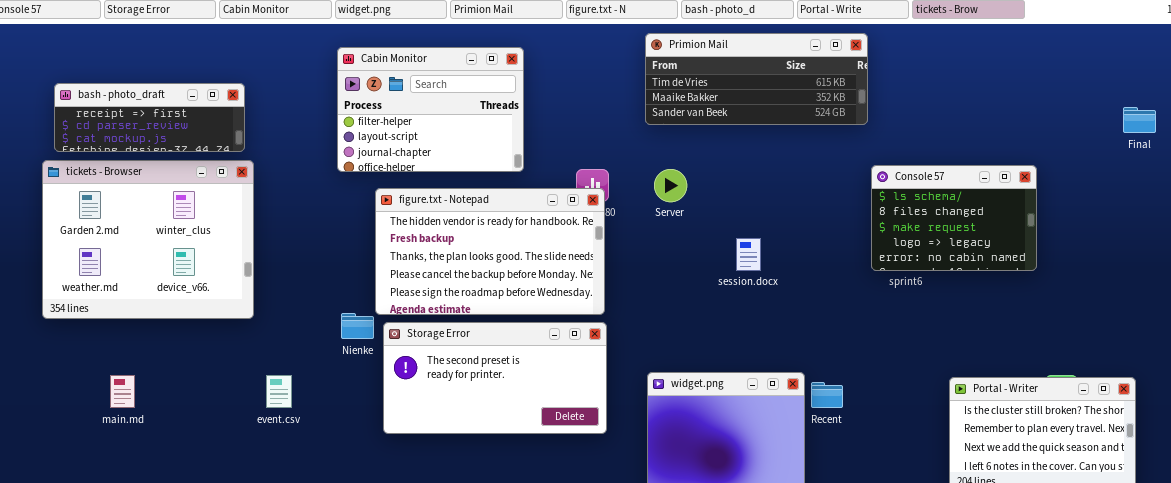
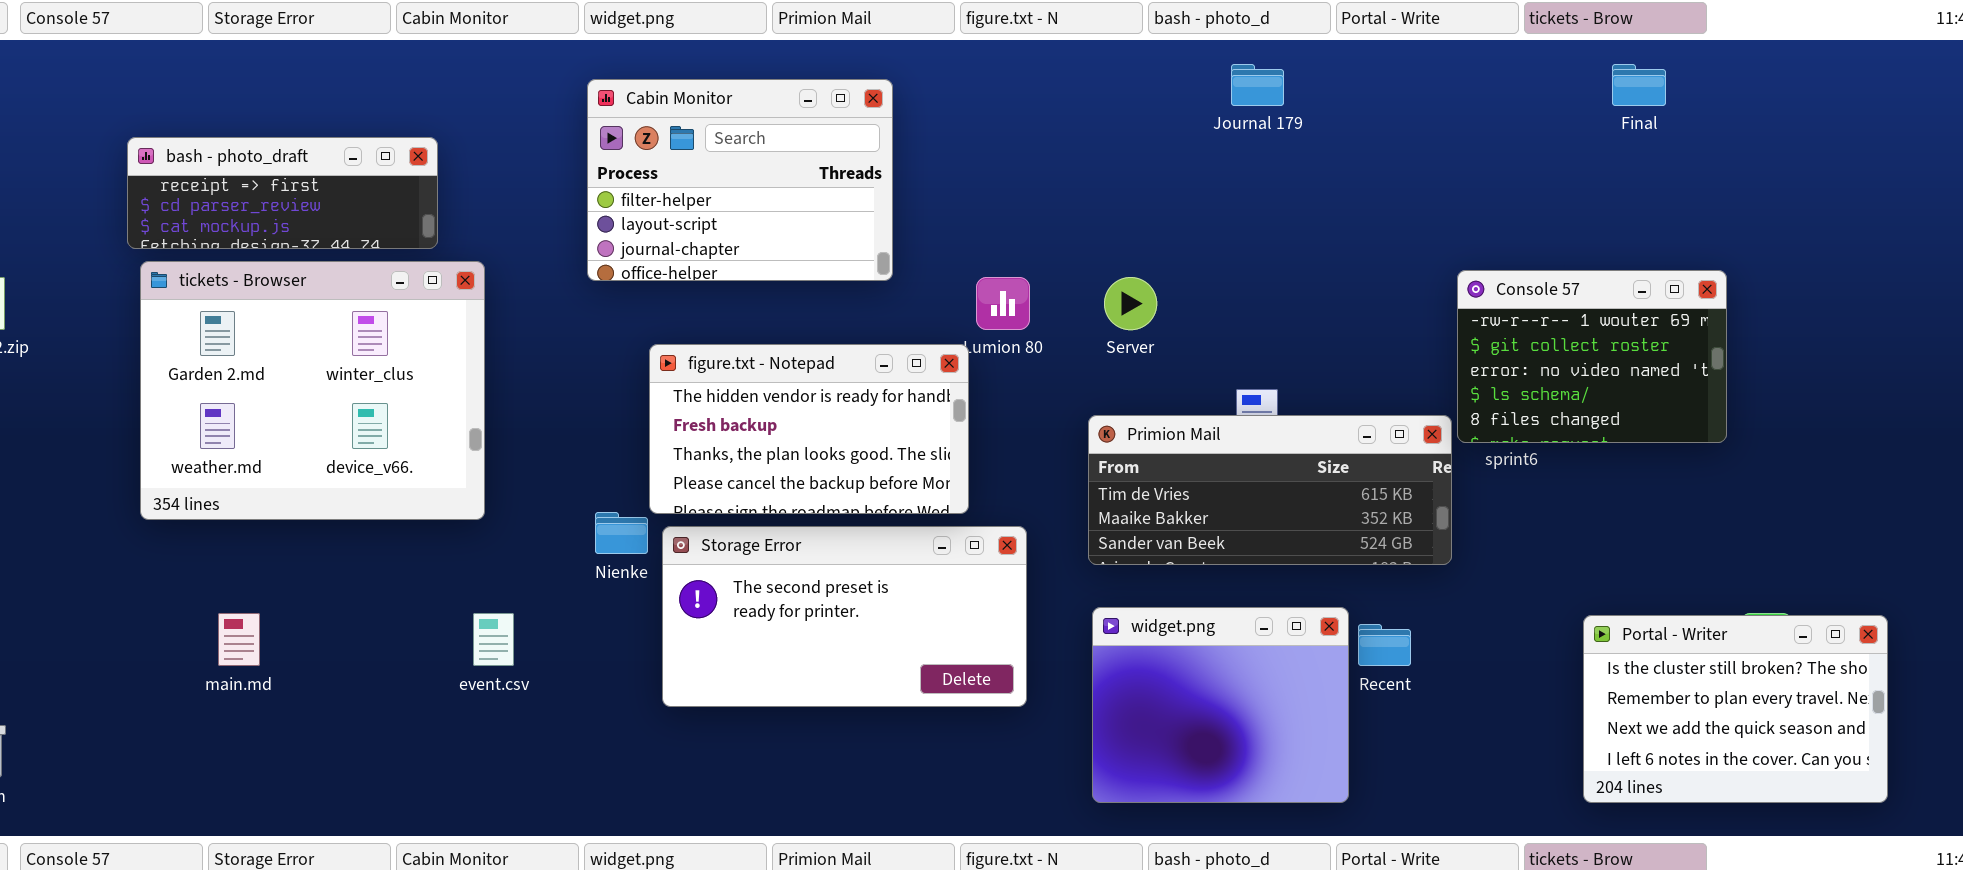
Primion Mail: [645,33,868,125] -> [1088,415,1452,565], moved
Final: [1123,107,1156,133] -> [1612,64,1666,106], moved
tickets - Browser: [42,160,254,319] -> [140,261,485,520], moved
Console 57: [871,165,1037,271] -> [1457,270,1727,443], scrolled up 3 rows
figure.txt - Notepad: [375,188,605,315] -> [649,344,969,514], resized

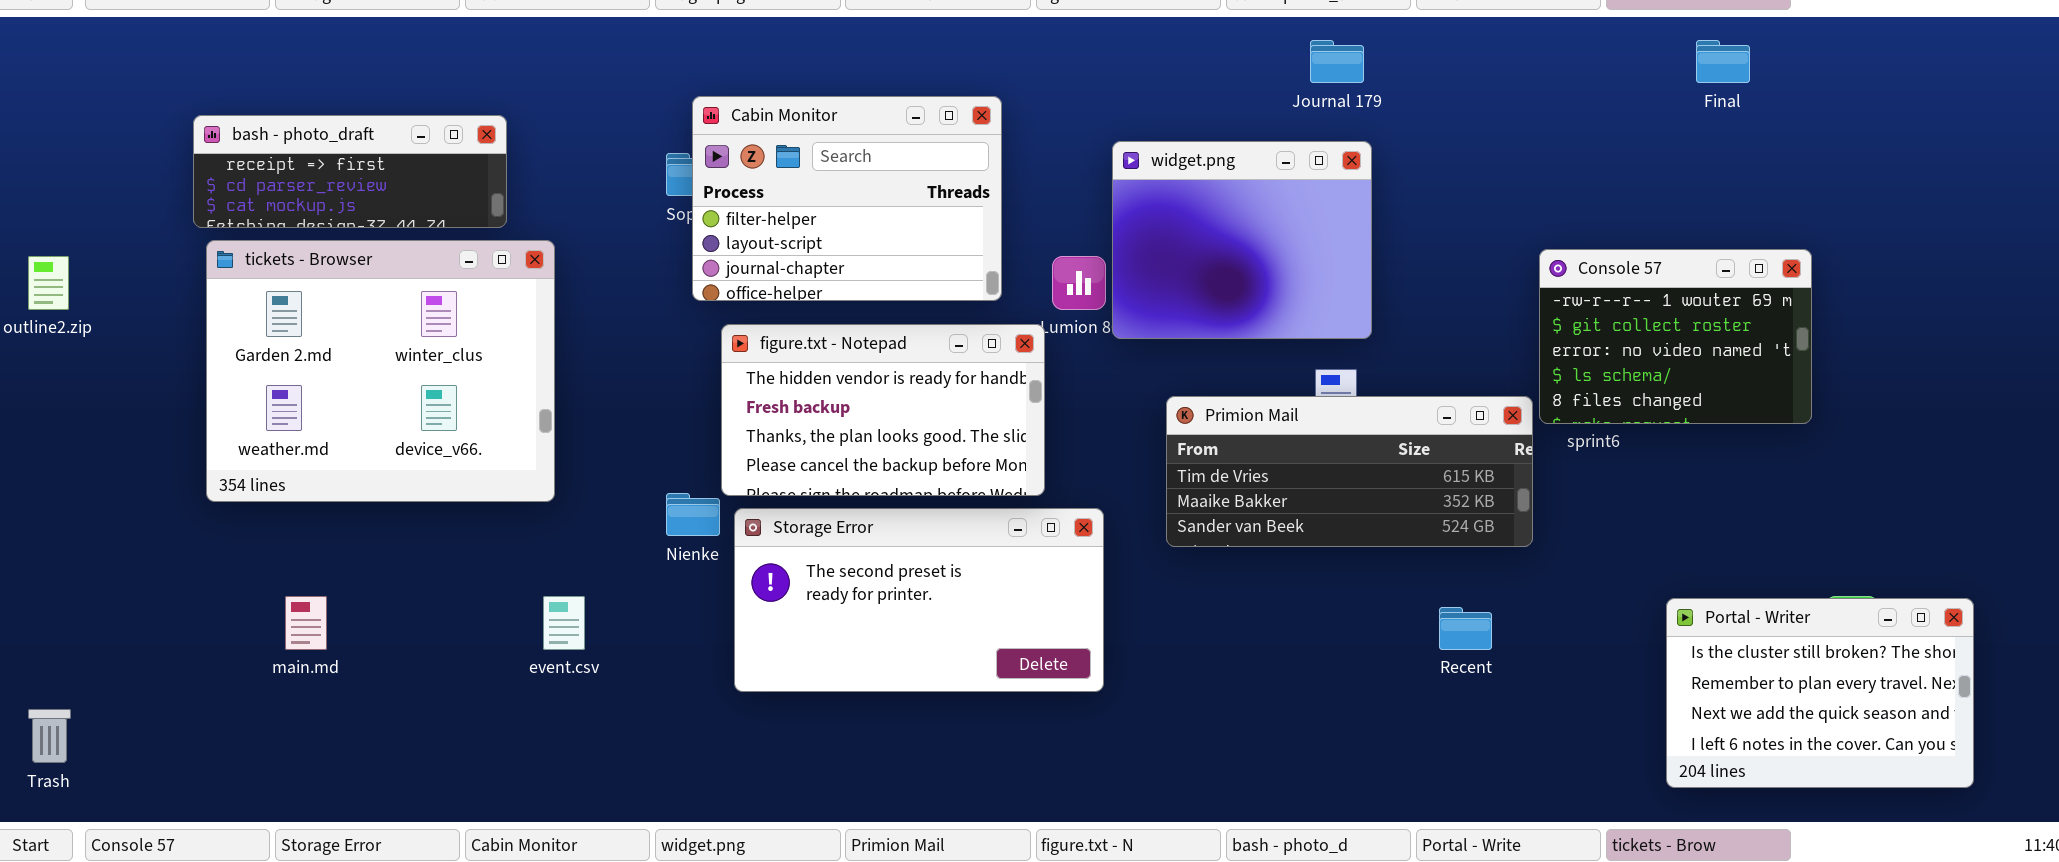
Cabin Monitor: [587,79,893,281] -> [692,96,1002,301], moved
widget.png: [1092,607,1349,803] -> [1112,141,1372,339], moved

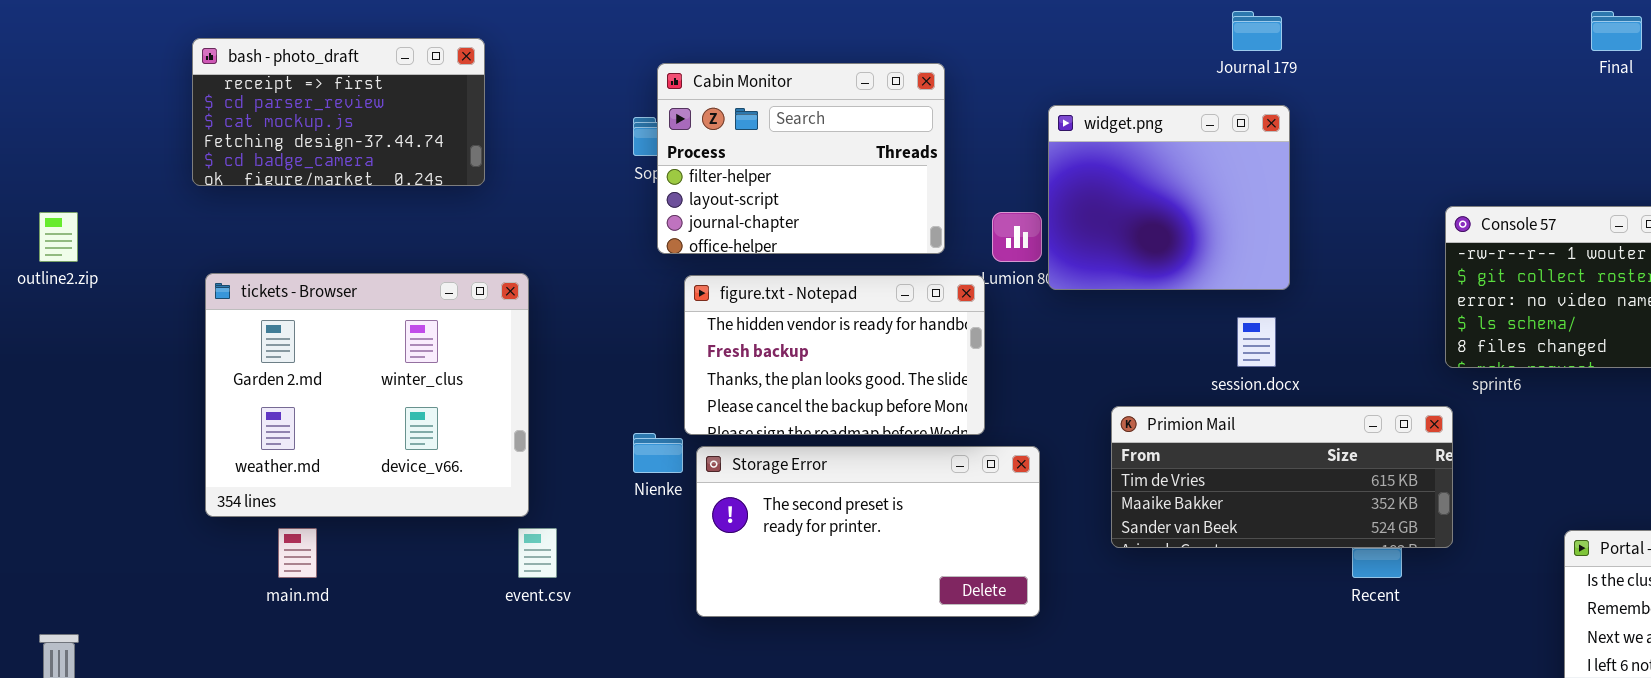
bash - photo_draft: [193,115,507,228] -> [192,38,485,186], resized
tickets - Browser: [206,240,555,502] -> [205,273,529,517], moved
Primion Mail: [1166,396,1533,547] -> [1111,406,1453,548], moved

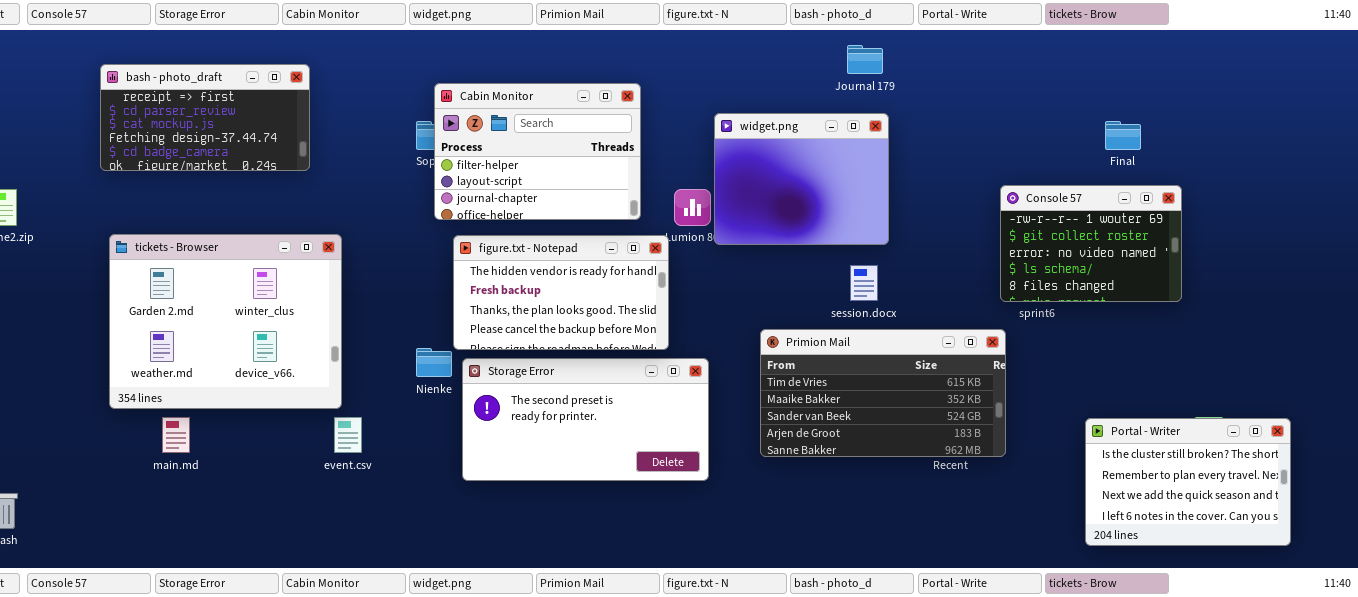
Final: [1591,11,1642,51] -> [1105,121,1141,150], moved
Primion Mail: [1111,406,1453,548] -> [760,329,1006,457], resized

